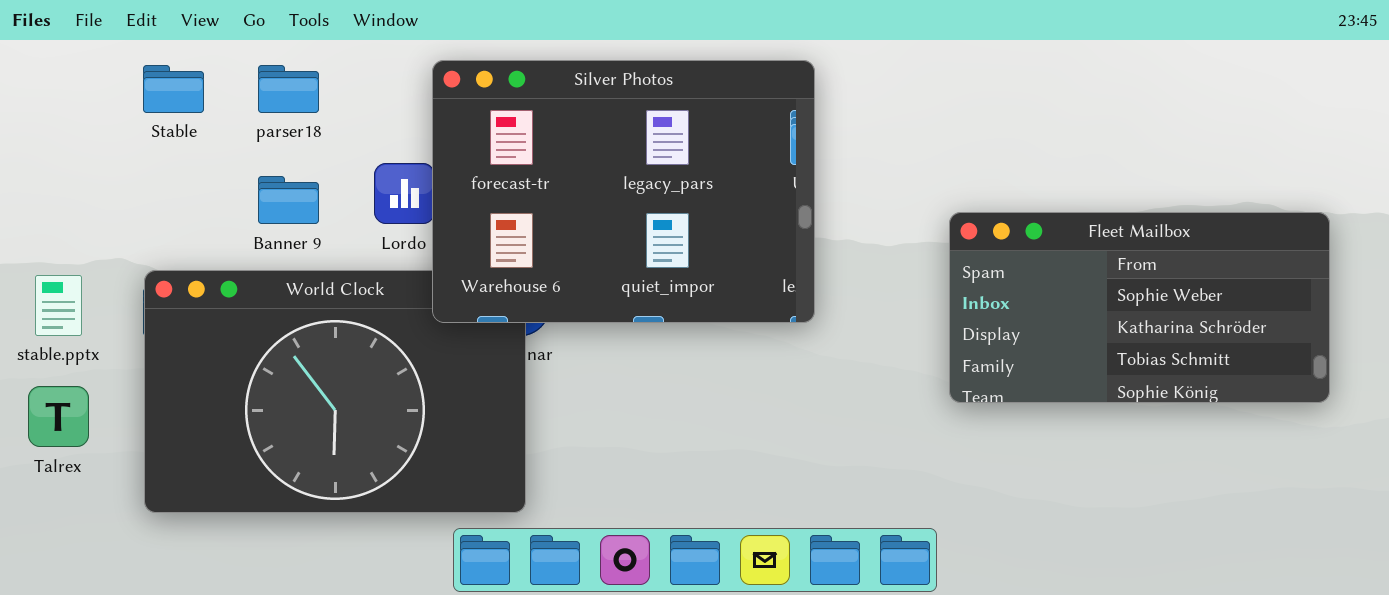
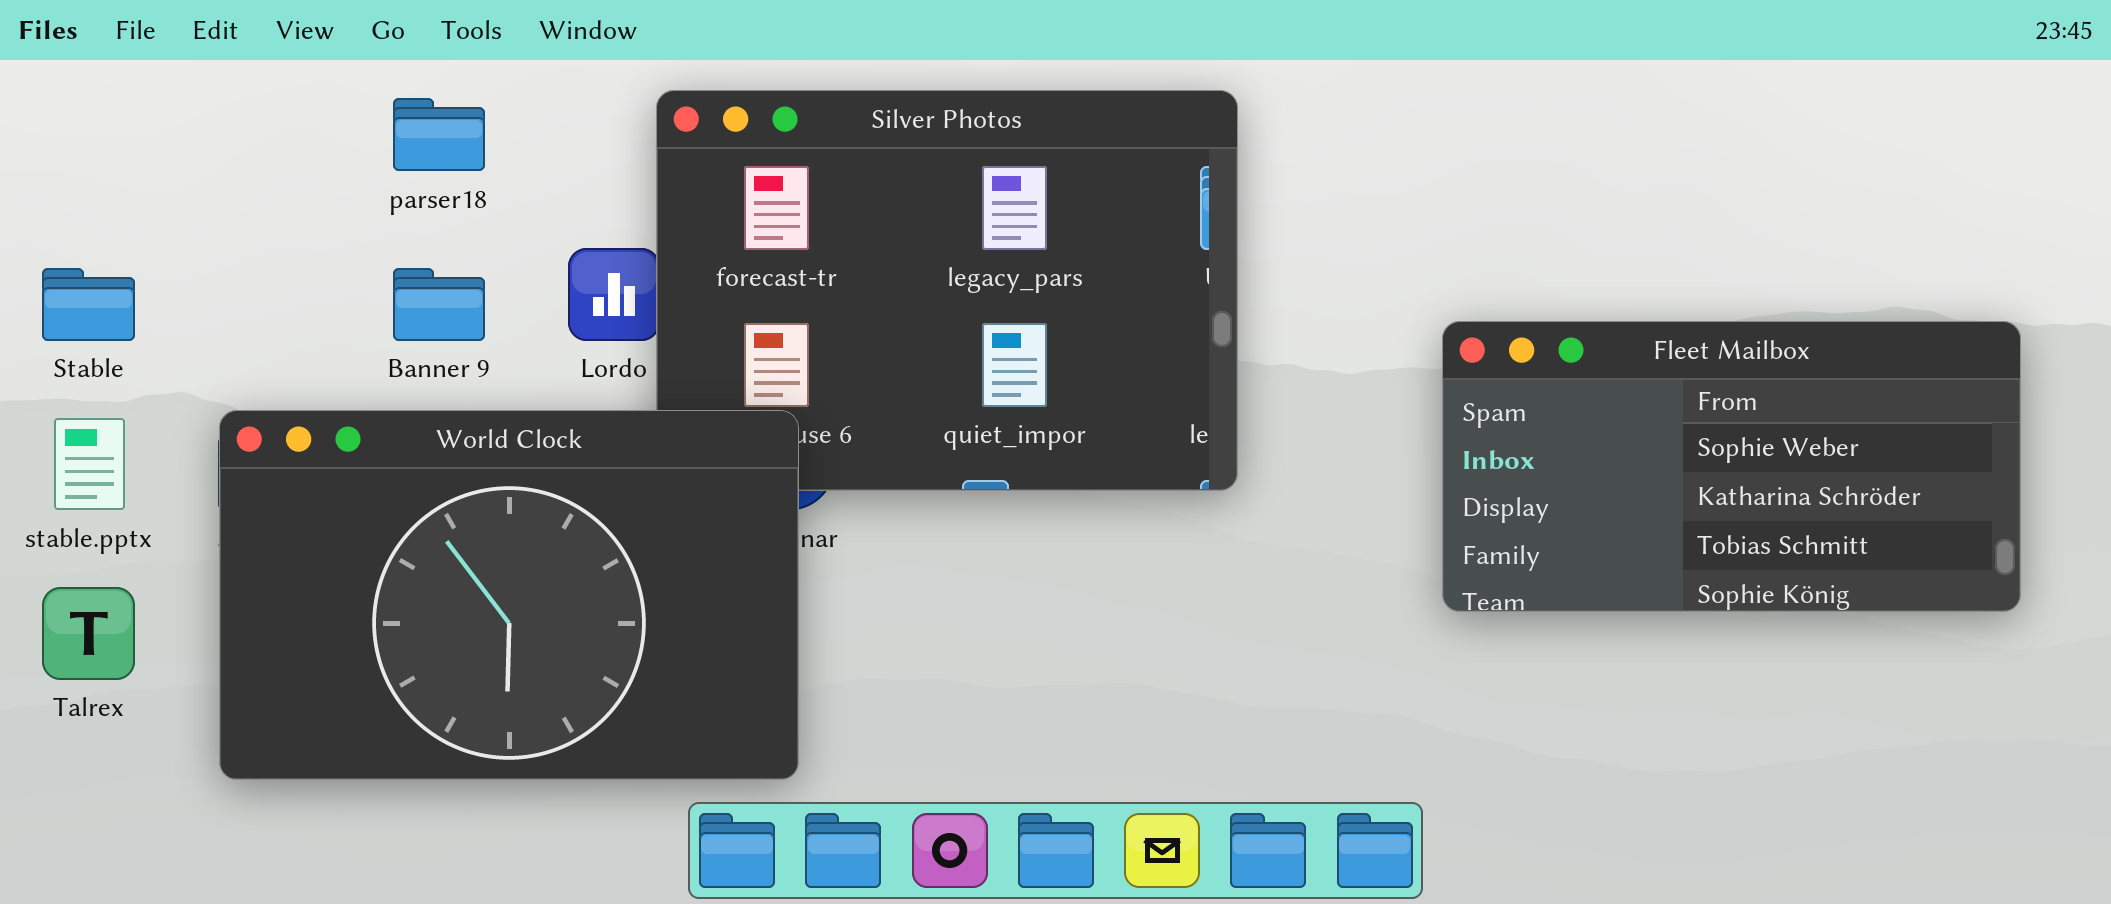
Stable: [143,65,204,113] -> [42,268,135,341], moved
World Clock: [144,270,526,513] -> [219,410,799,780], raised

